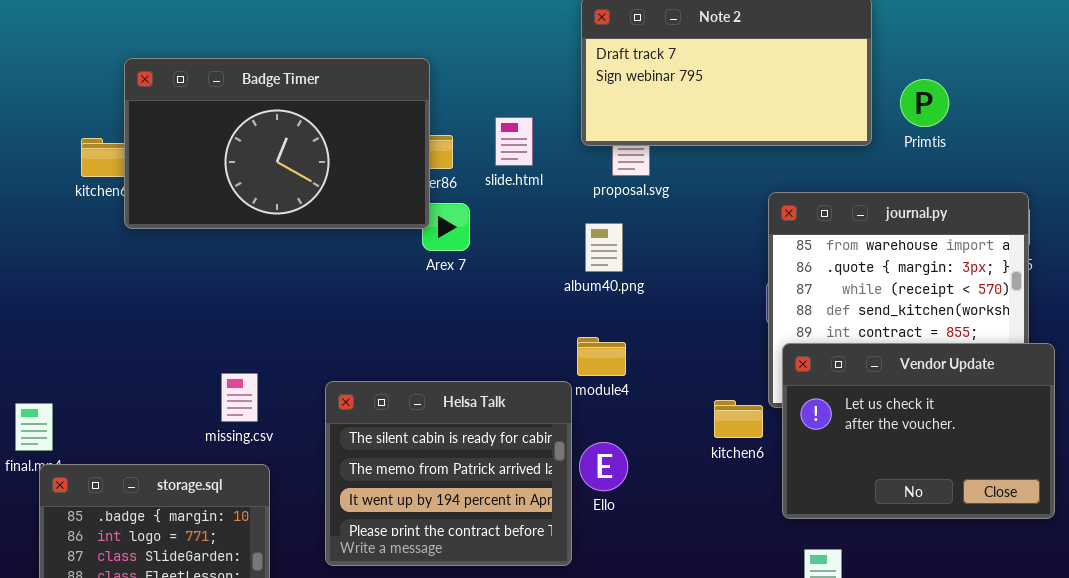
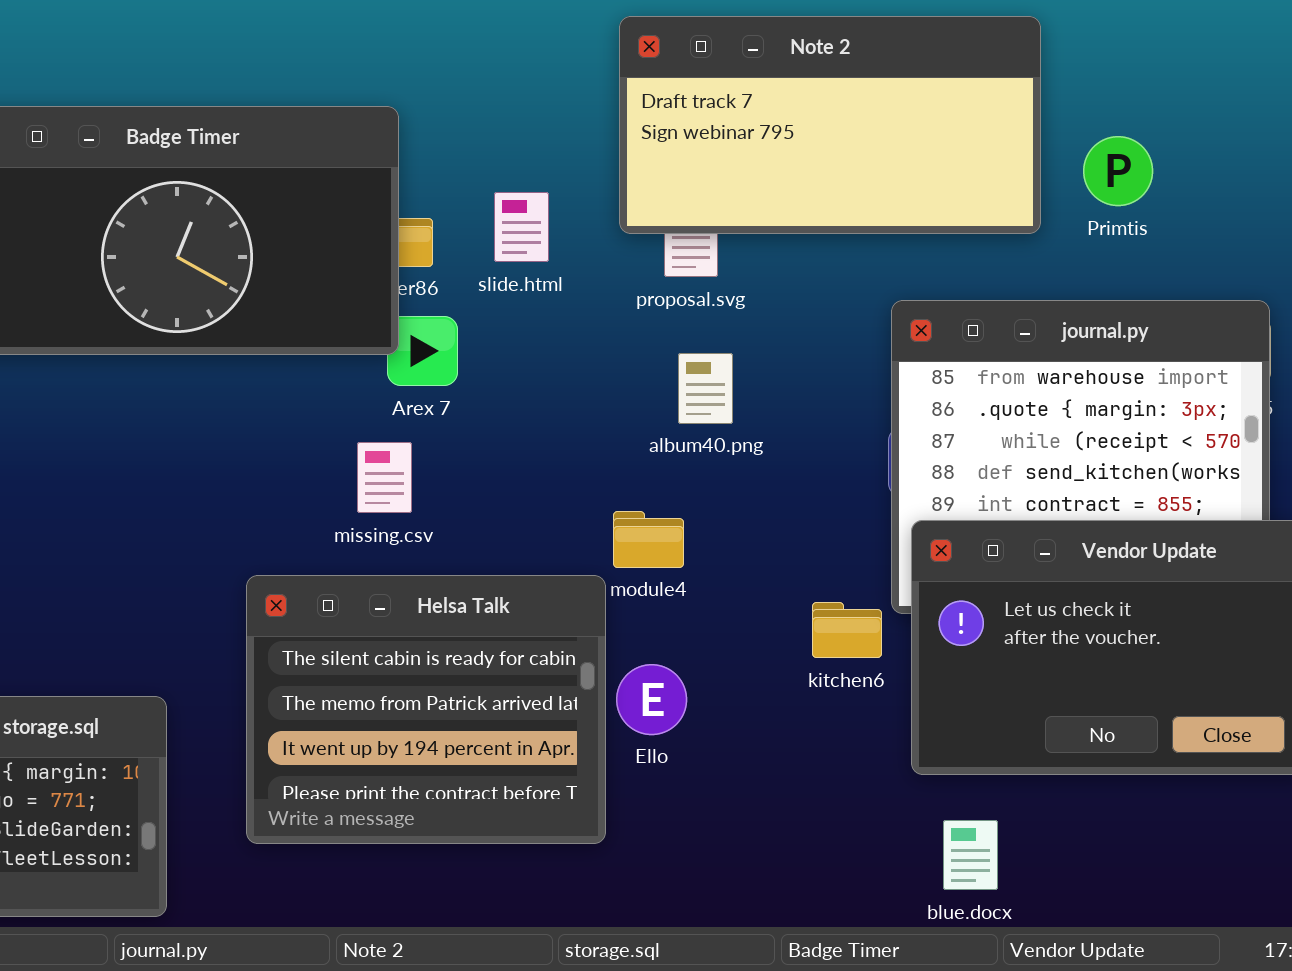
album40.png: [585,223,623,272] -> [678,353,733,424], moved
missing.csv: [221,373,258,422] -> [357,442,412,513], moved

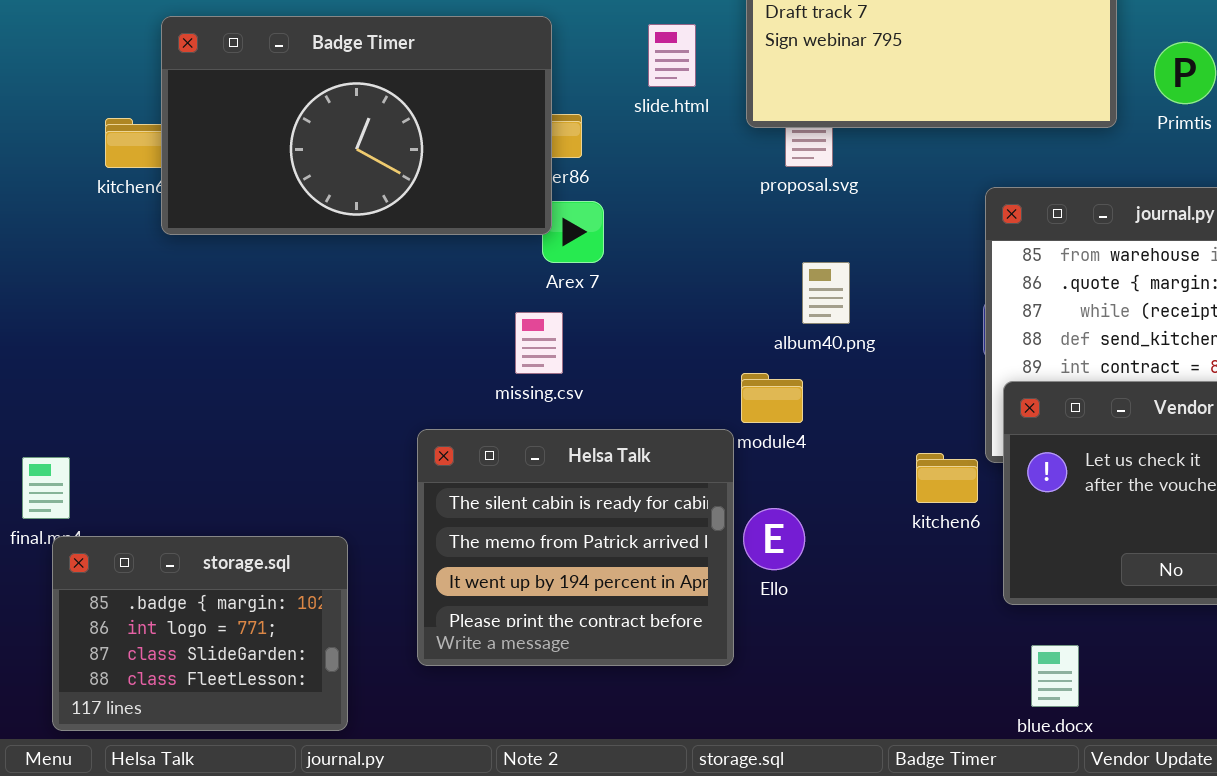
slide.html: [494,192,549,262] -> [648,24,696,87], moved
album40.png: [678,353,733,424] -> [802,262,850,324], moved

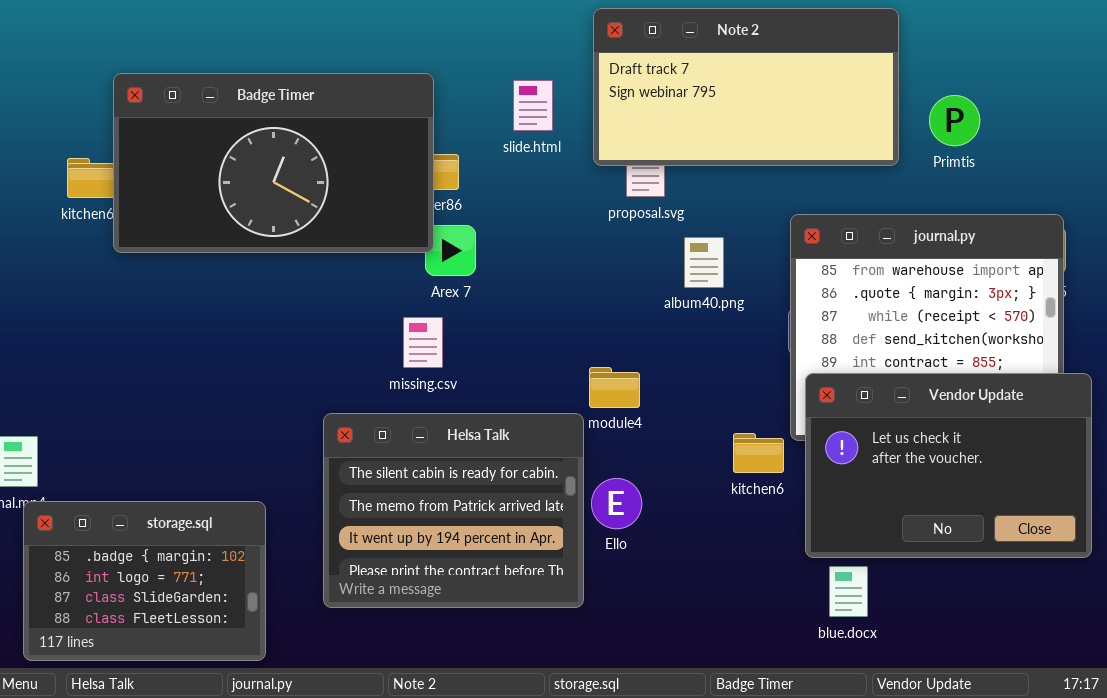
album40.png: [802,262,850,324] -> [684,237,724,288], moved
blue.docx: [1031,645,1079,707] -> [829,566,868,617], moved

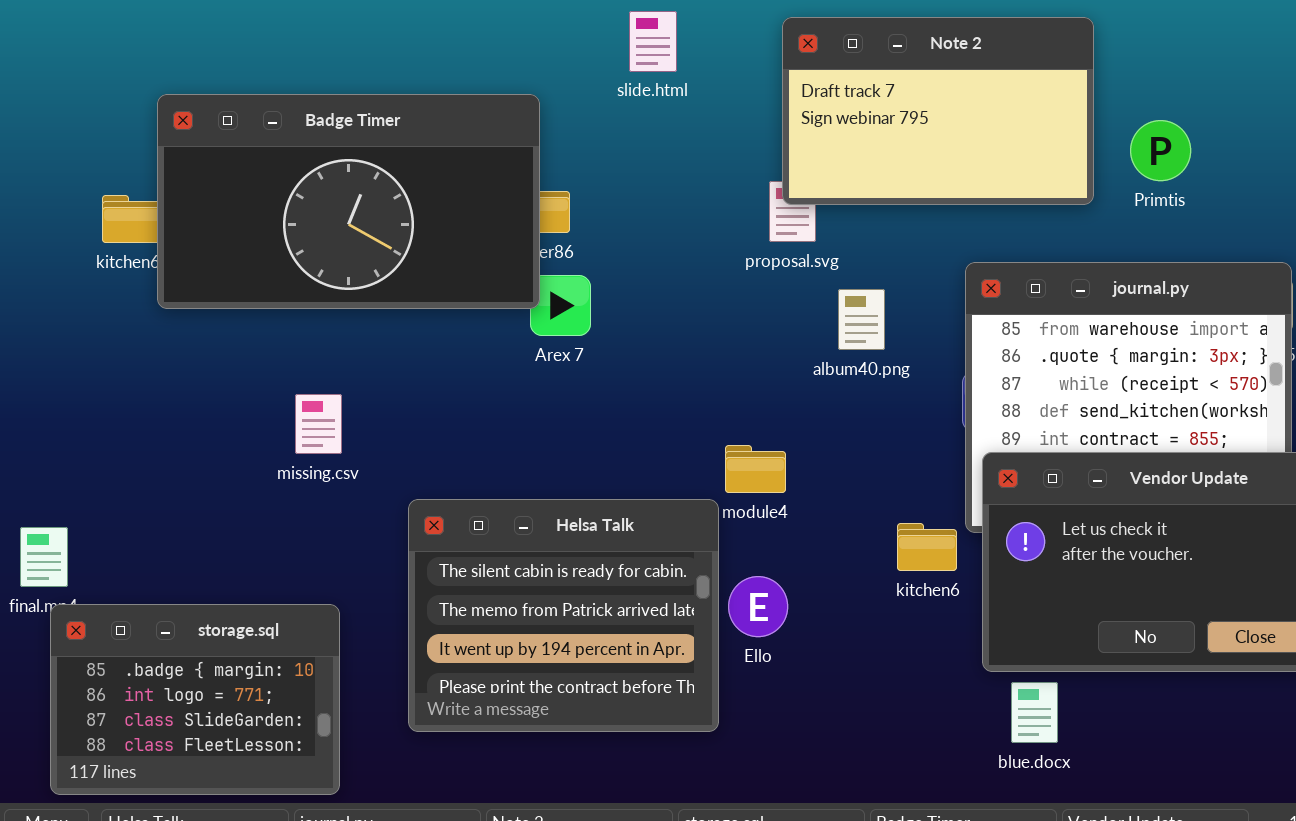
Note 2: [593,8,899,166] -> [782,17,1094,205], resized
slide.html: [513,80,553,131] -> [629,11,677,72], moved
missing.csv: [403,317,443,368] -> [295,394,342,454], moved

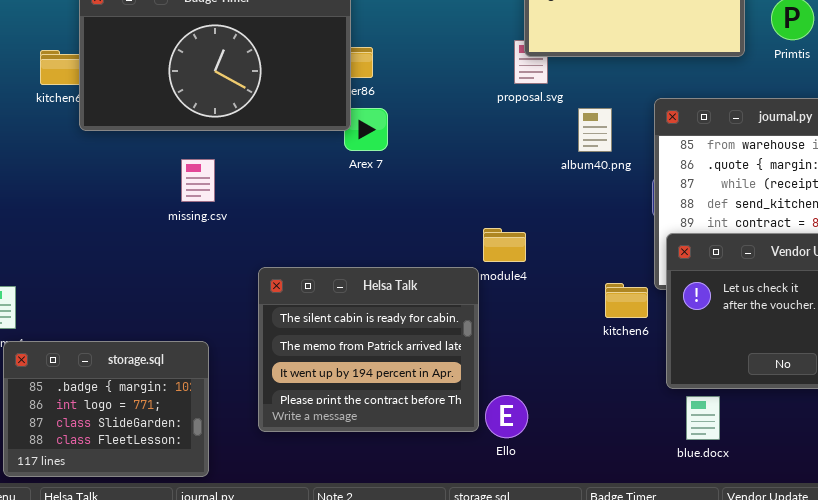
album40.png: [838,289,885,350] -> [578,108,612,152], moved
missing.csv: [295,394,342,454] -> [181,159,215,202], moved
Ello: [728,576,788,637] -> [485,395,528,438], moved

